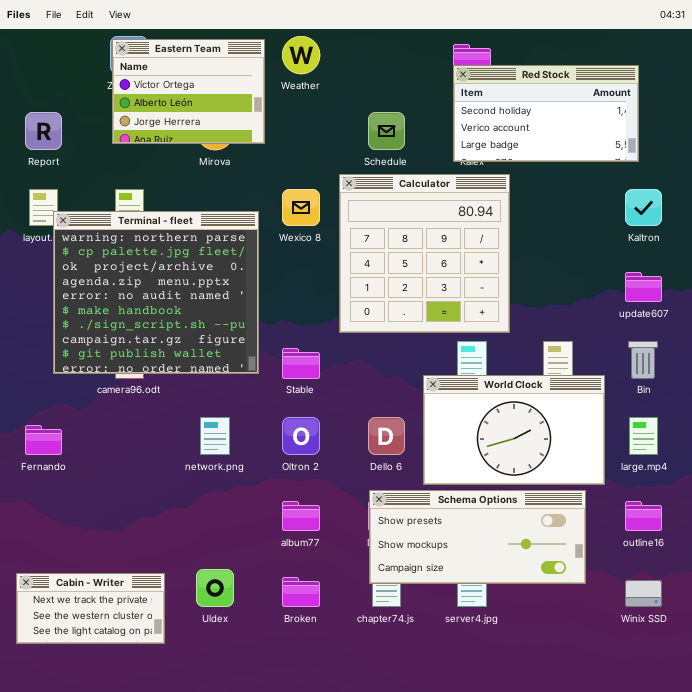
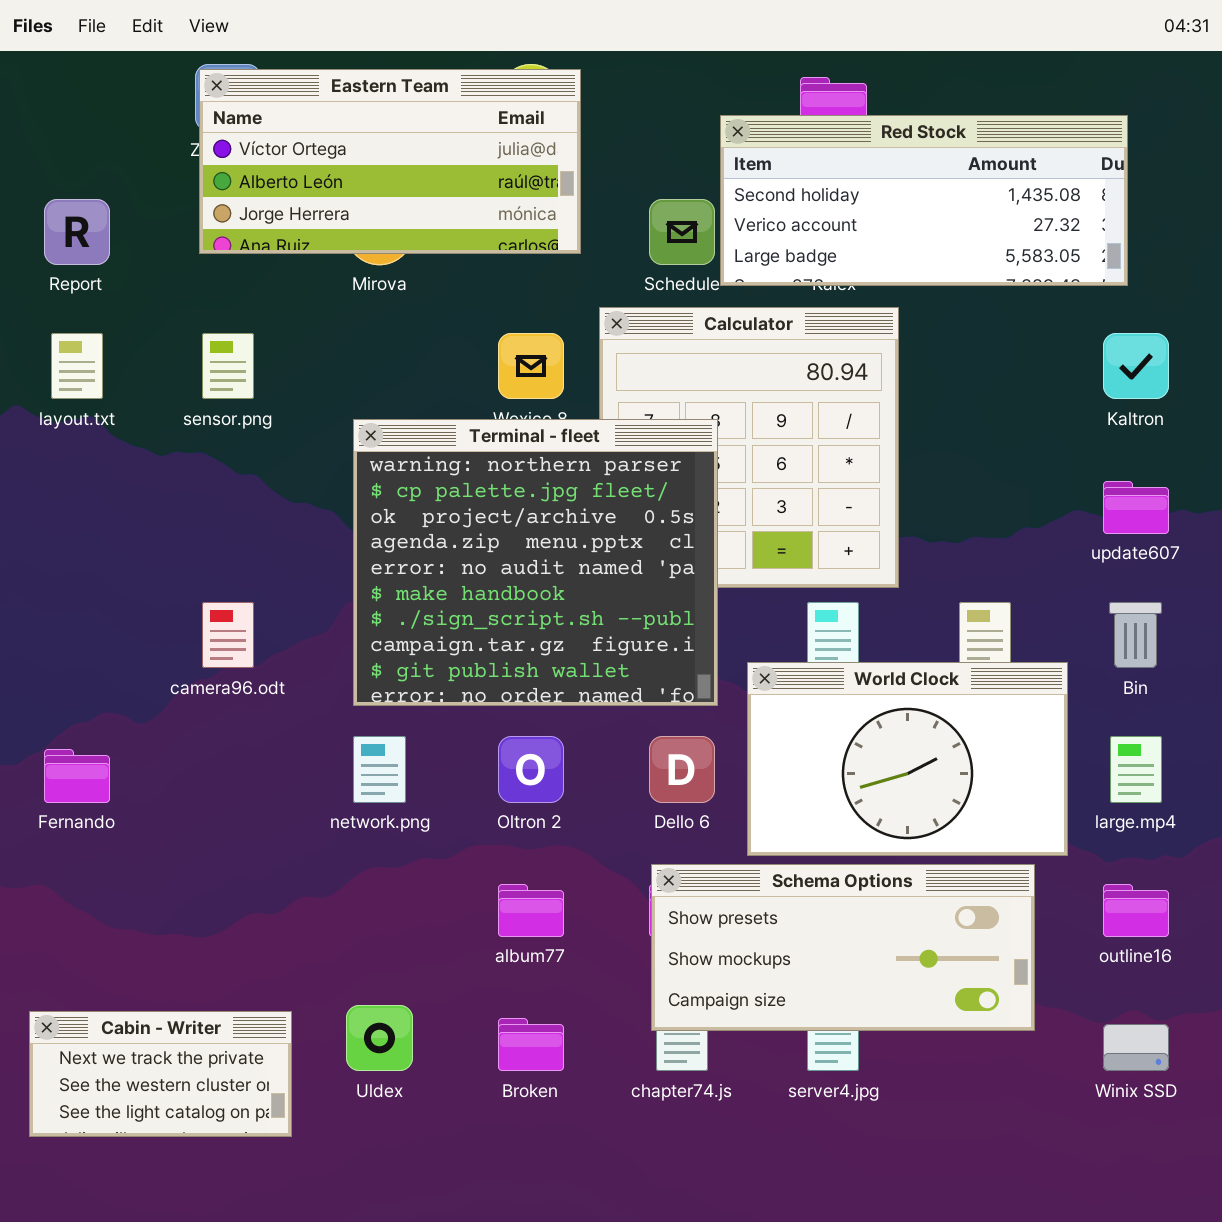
Eastern Team: [112,39,265,144] -> [199,69,581,254], resized
Red Stock: [453,65,639,162] -> [720,115,1128,286], resized
Terminal - fleet: [53,211,259,374] -> [353,419,718,706], moved

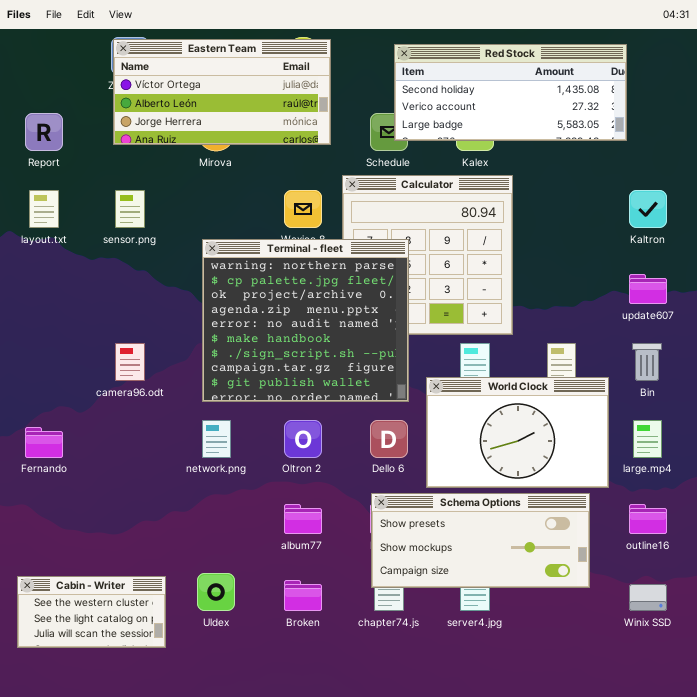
Red Stock: [720,115,1128,286] -> [394,44,627,141], moved
Cabin - Writer: [29,1011,292,1137] -> [17,576,166,648], scrolled down 1 row

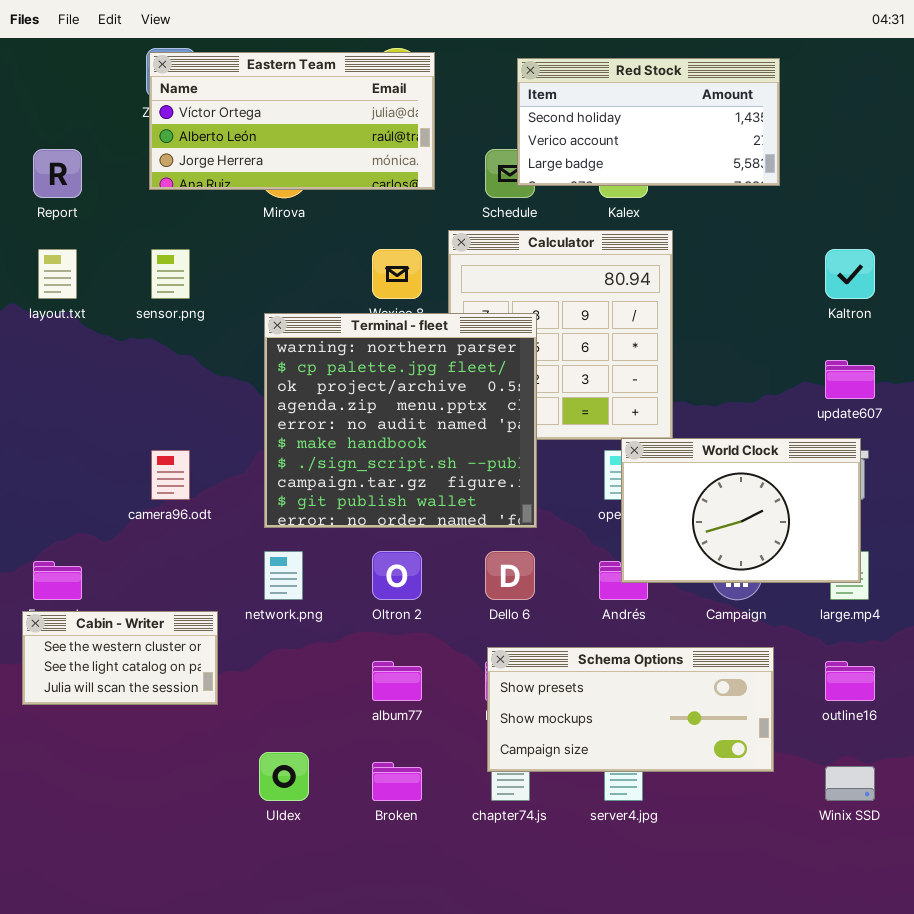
Red Stock: [394,44,627,141] -> [517,58,780,186], resized
World Clock: [426,377,609,488] -> [621,438,861,583], moved
Cabin - Writer: [17,576,166,648] -> [22,611,218,705], moved

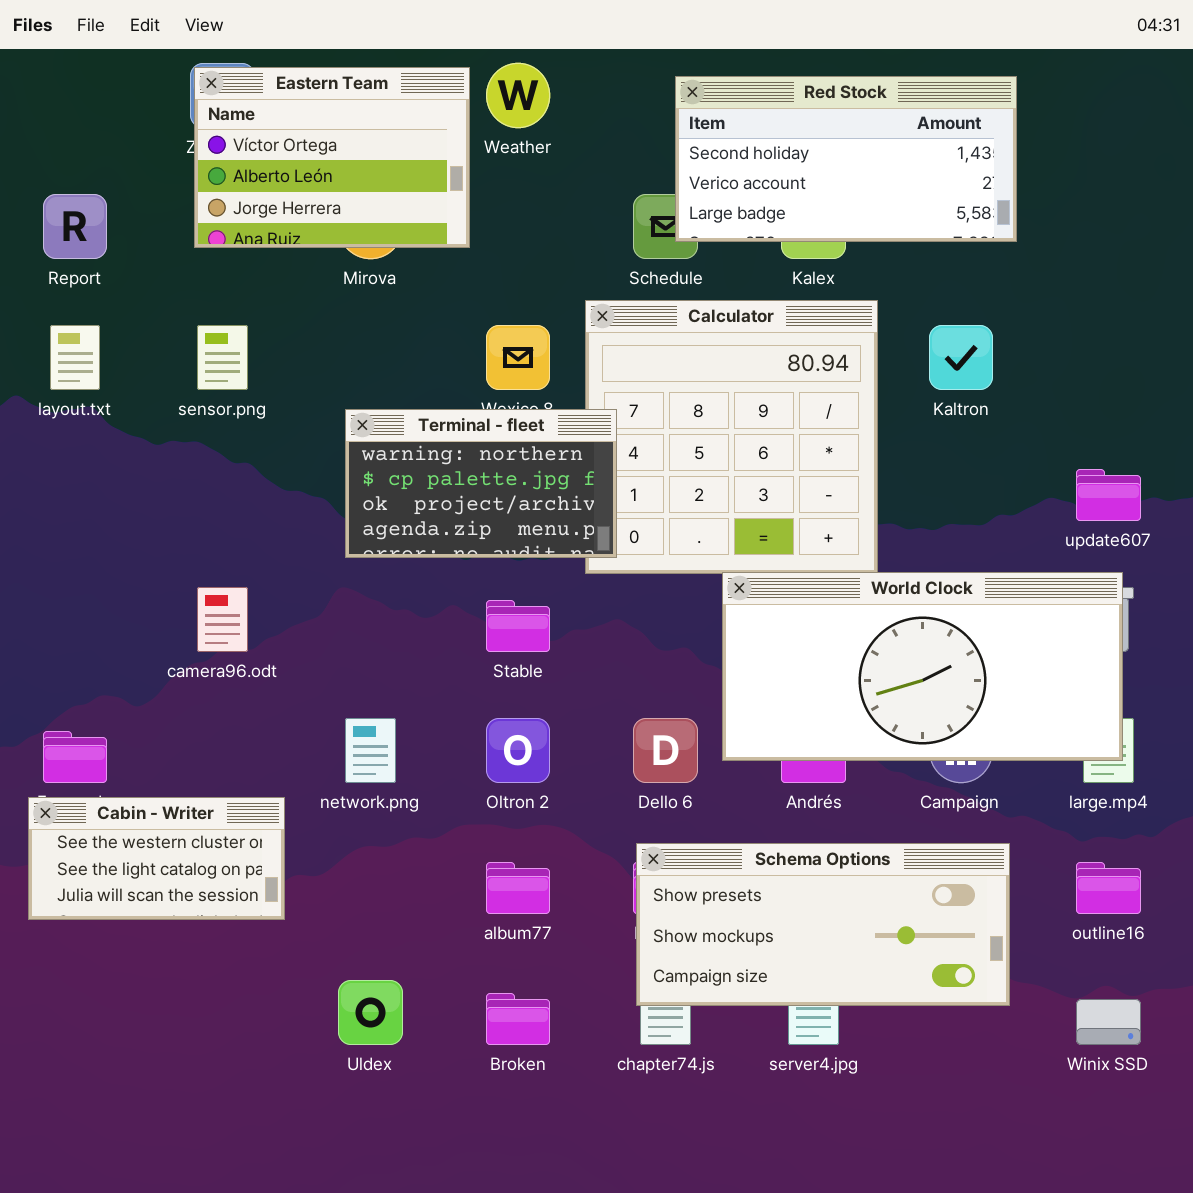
Eastern Team: [149,52,435,190] -> [194,67,470,248], resized
Kaltron: [825,249,875,299] -> [929,325,993,390], moved
Terminal - fleet: [264,313,537,528] -> [345,409,617,558], resized
World Clock: [621,438,861,583] -> [722,572,1123,761], resized

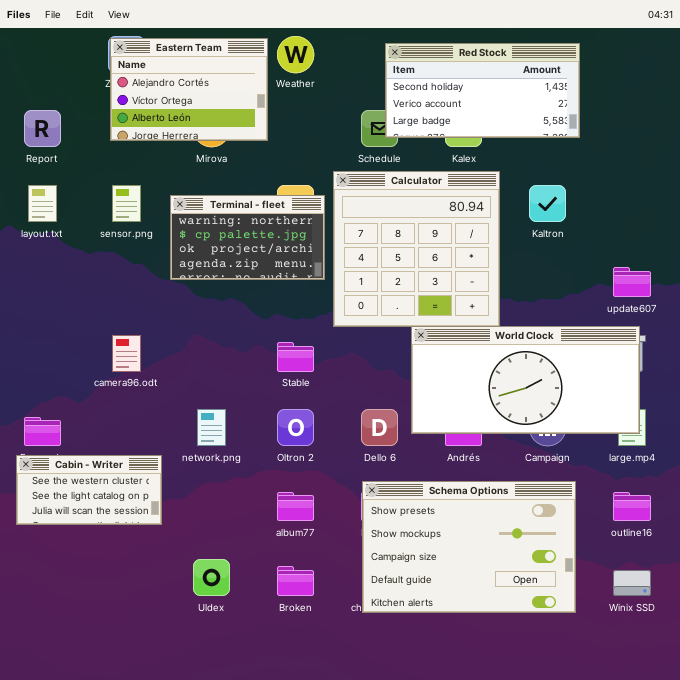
Eastern Team: [194,67,470,248] -> [110,38,268,141], scrolled up 1 row
Terminal - fleet: [345,409,617,558] -> [170,195,325,280], moved
Schema Options: [636,843,1010,1006] -> [362,481,576,613], resized

